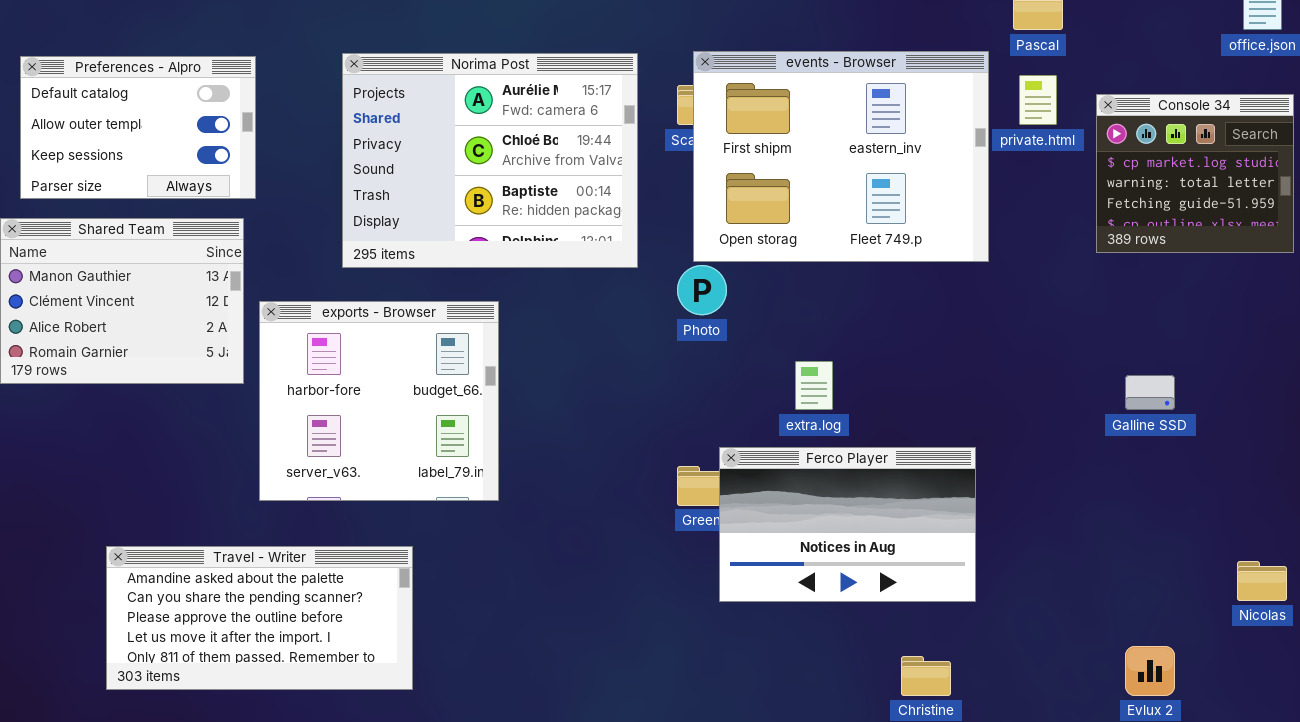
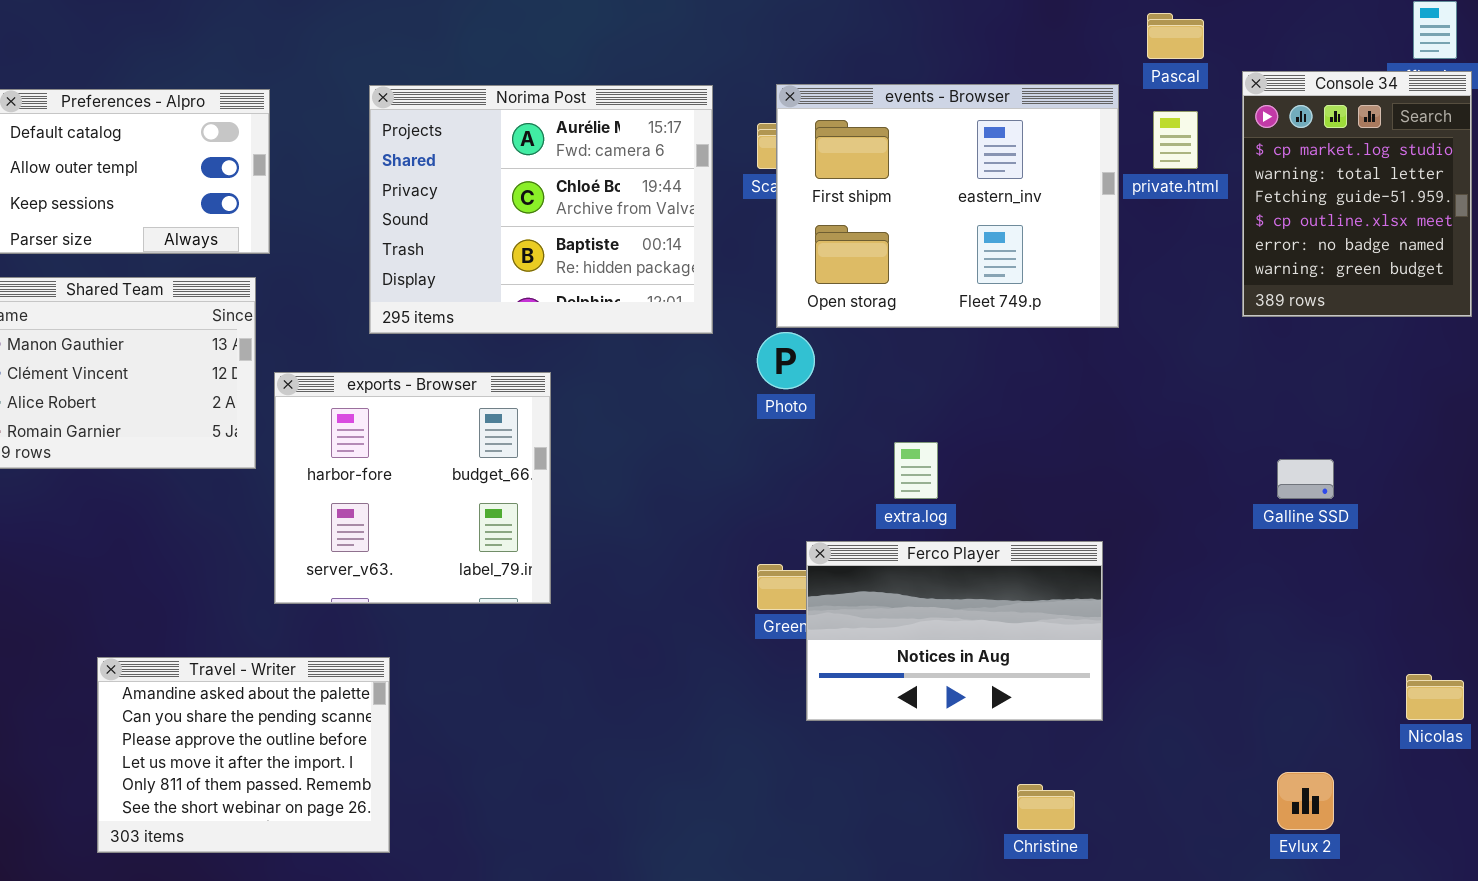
Console 34: [1096,94,1294,253] -> [1242,71,1472,317], resized
Travel - Writer: [106,546,413,690] -> [97,657,390,853], resized

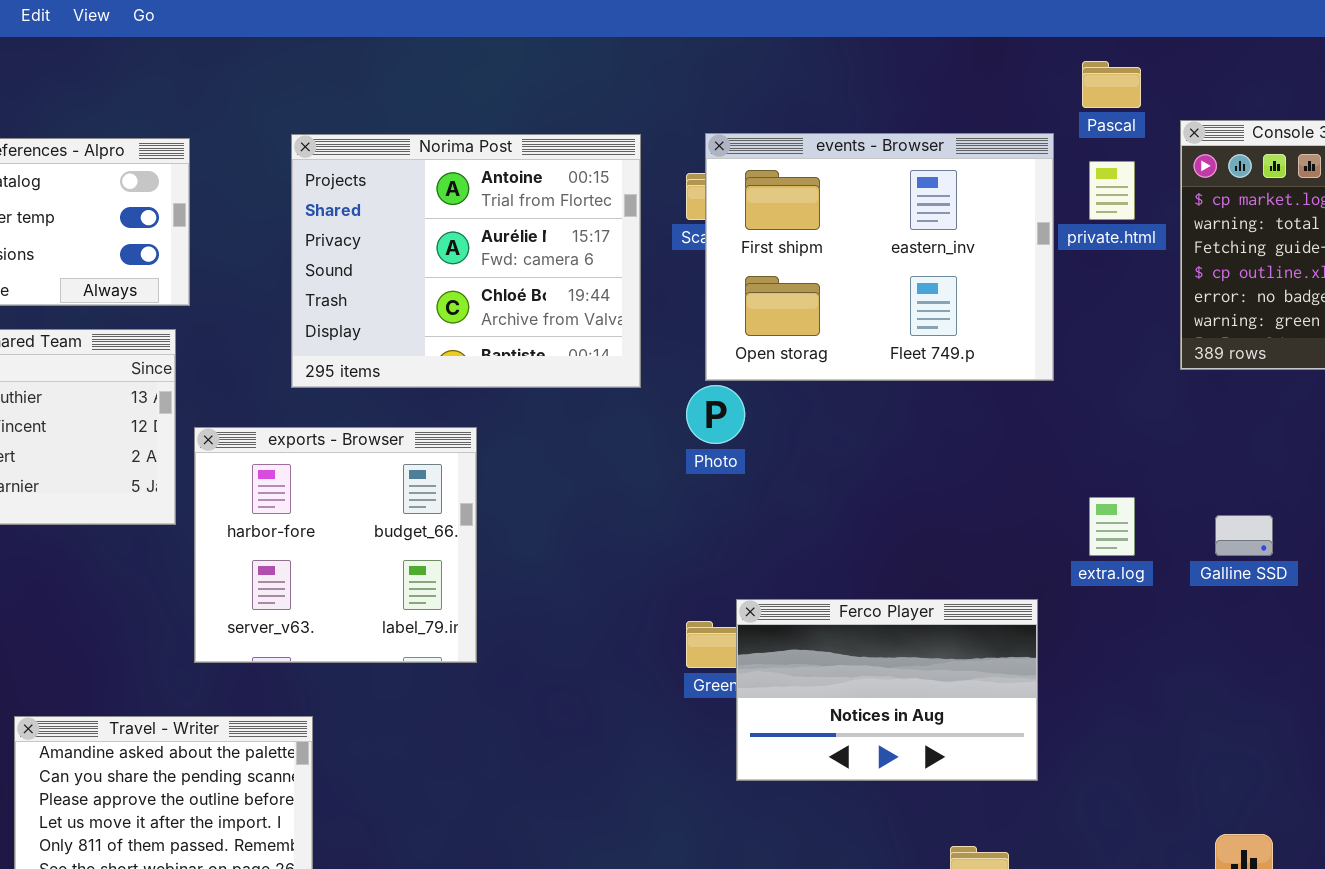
Norima Post: [369,85,713,334] -> [291,134,641,388], scrolled up 1 row
extra.log: [894,442,938,499] -> [1089,497,1135,556], moved

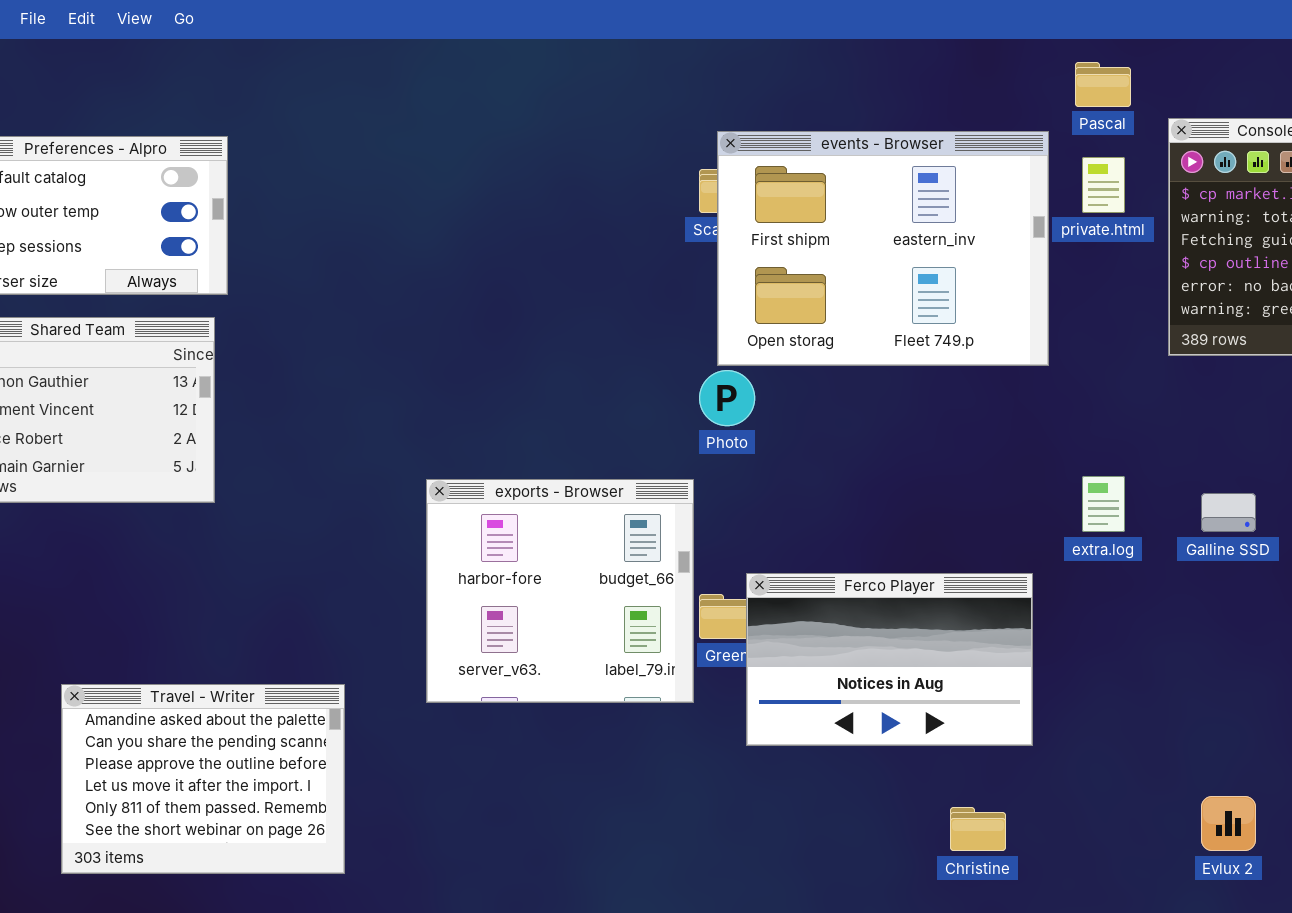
Norima Post: [291,134,641,388] -> none, closed
exports - Browser: [194,427,477,663] -> [426,479,694,703], moved

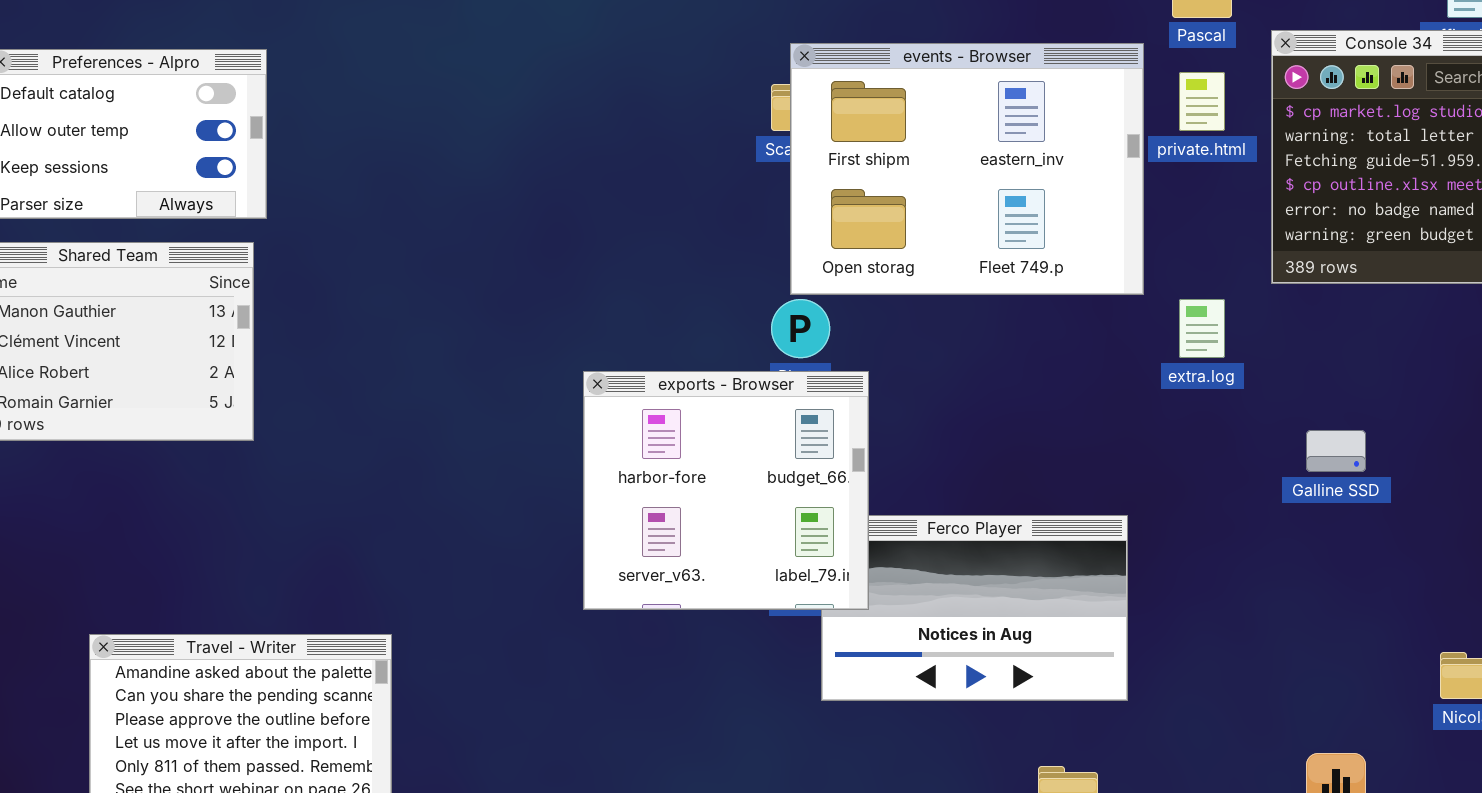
extra.log: [1082,476,1125,532] -> [1179,299,1225,358], moved
exports - Browser: [426,479,694,703] -> [583,371,869,610], moved

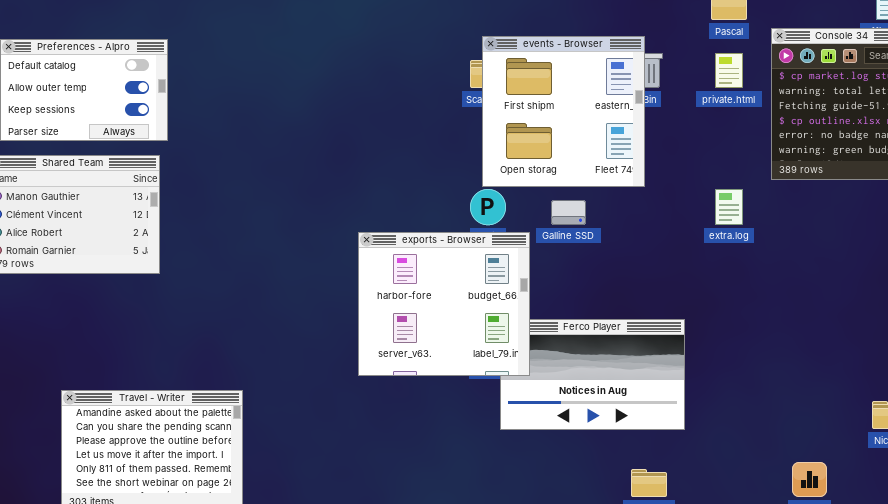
events - Browser: [790,43,1144,295] -> [482,36,645,187], resized
Galline SSD: [1306,430,1366,472] -> [551,200,586,225], moved

